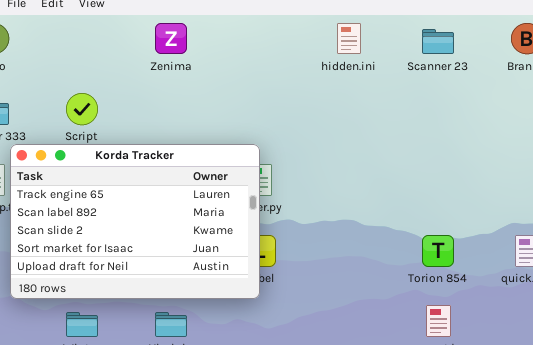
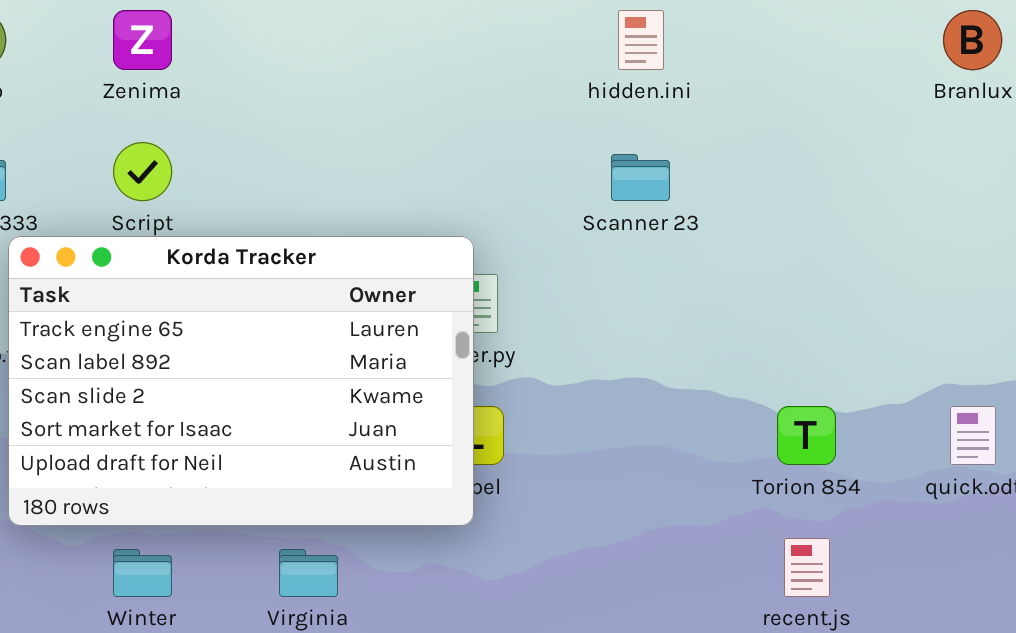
Zenima: [155,23,187,54] -> [113,10,172,70], moved
Scanner 23: [422,29,454,54] -> [611,154,670,201], moved

